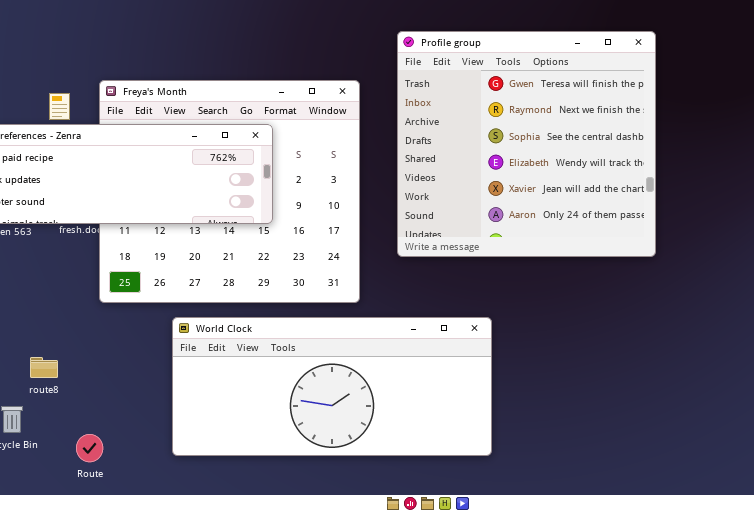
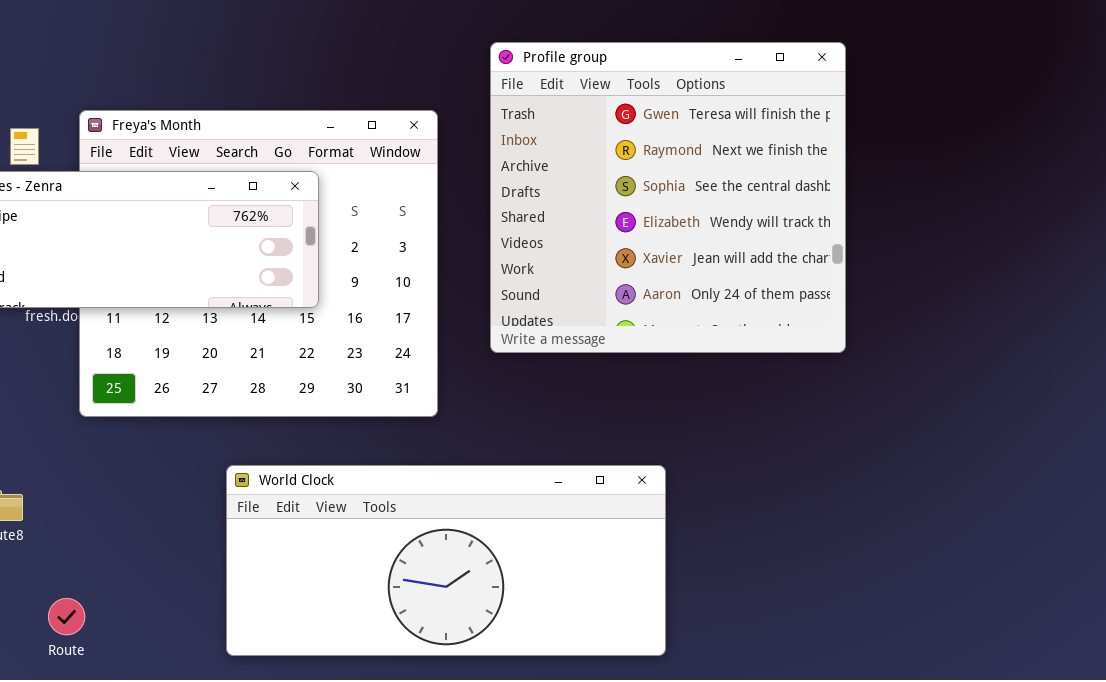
World Clock: [172,317,492,456] -> [226,465,666,656], moved

